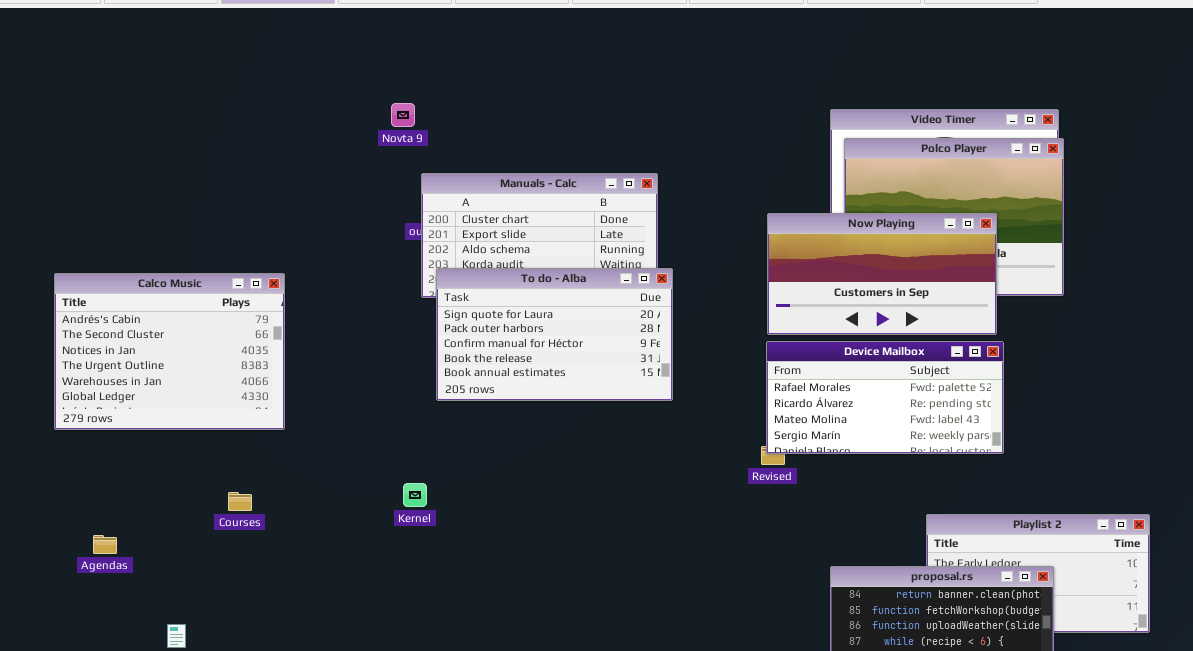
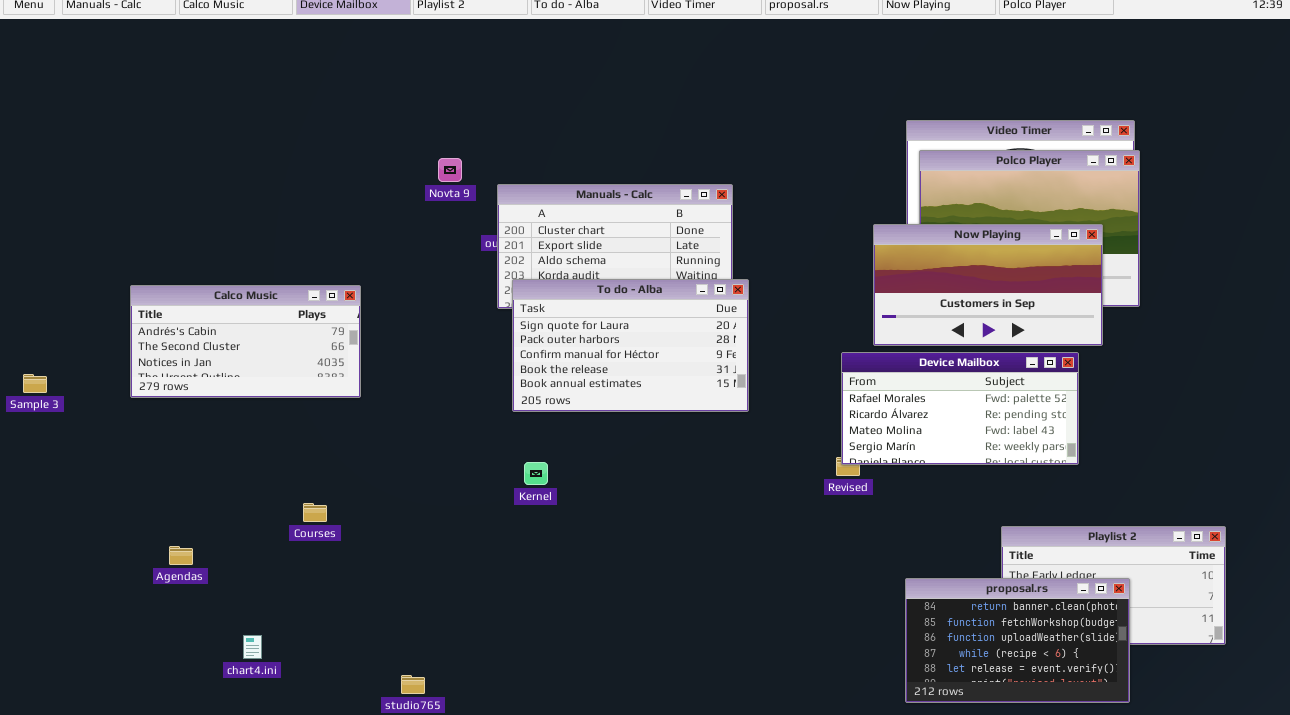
Novta 9: [391,103,415,127] -> [438,158,462,182], moved
Now Playing: [767,213,997,335] -> [873,224,1103,346], moved
Calco Music: [54,273,285,430] -> [130,285,361,398], resized
Kernel: [403,483,427,507] -> [524,462,548,485], moved

